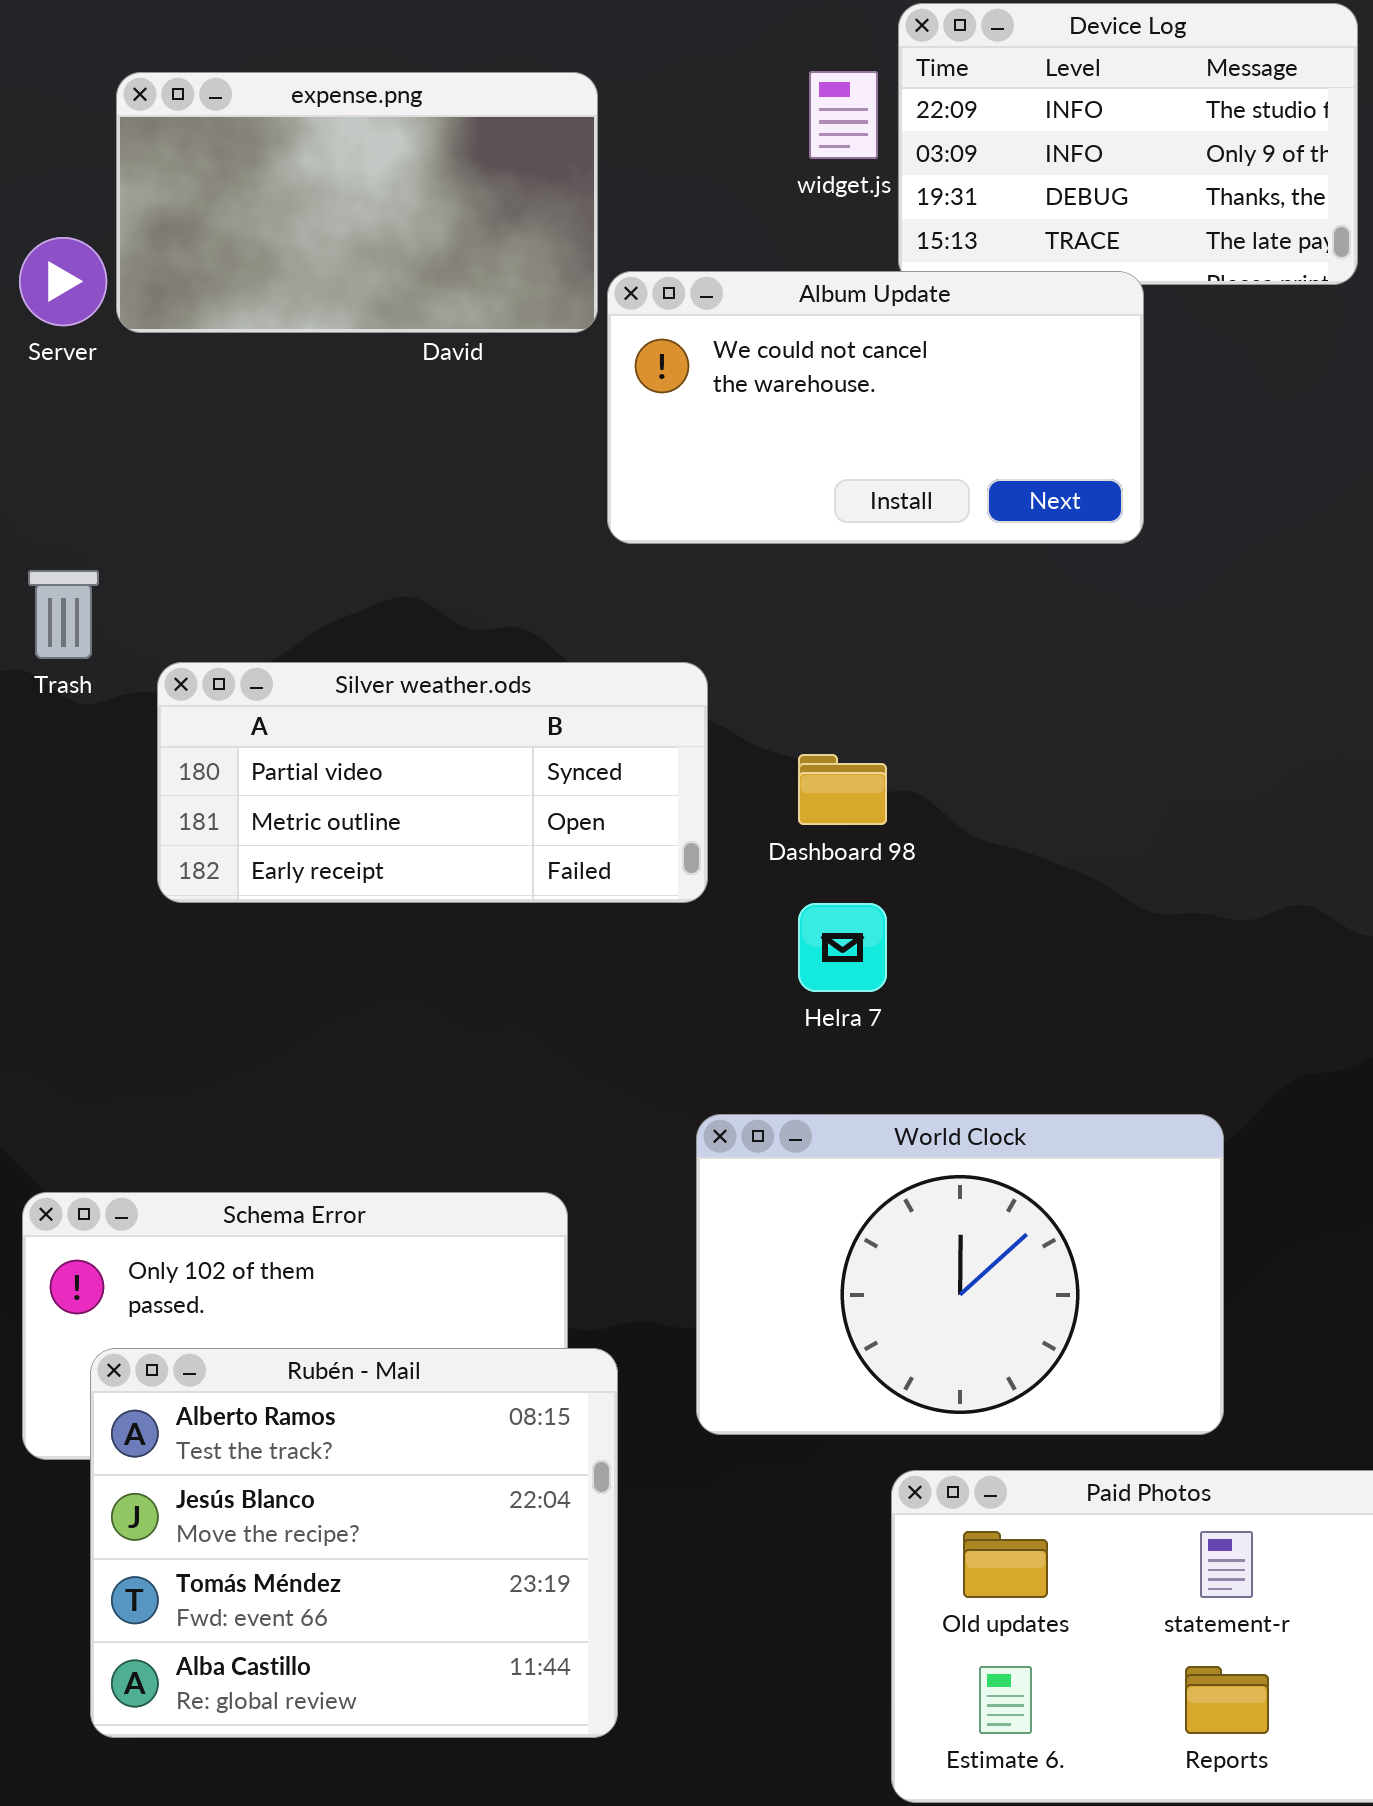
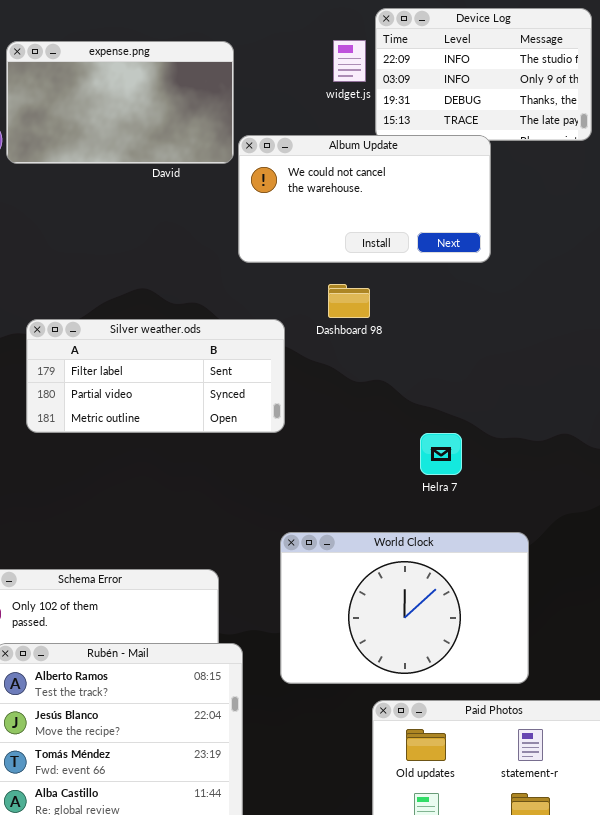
Silver weather.ods: [157,662,708,903] -> [26,319,285,433], scrolled up 1 row
Dashboard 98: [798,754,887,825] -> [328,284,370,318], moved
Helra 7: [798,903,887,992] -> [420,433,462,475], moved

